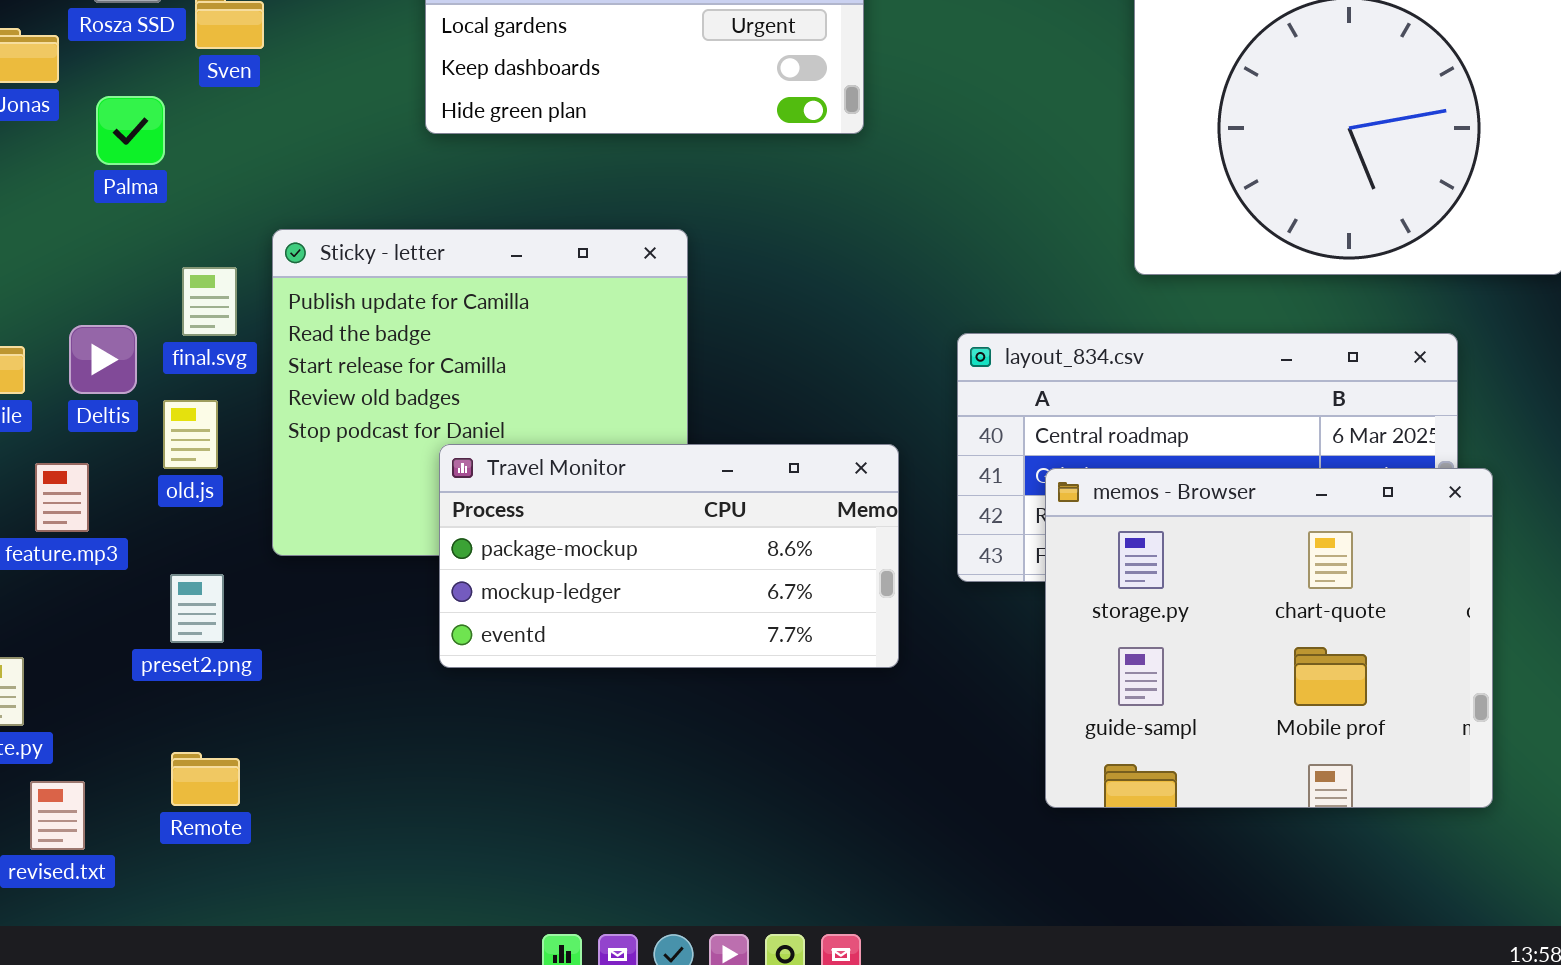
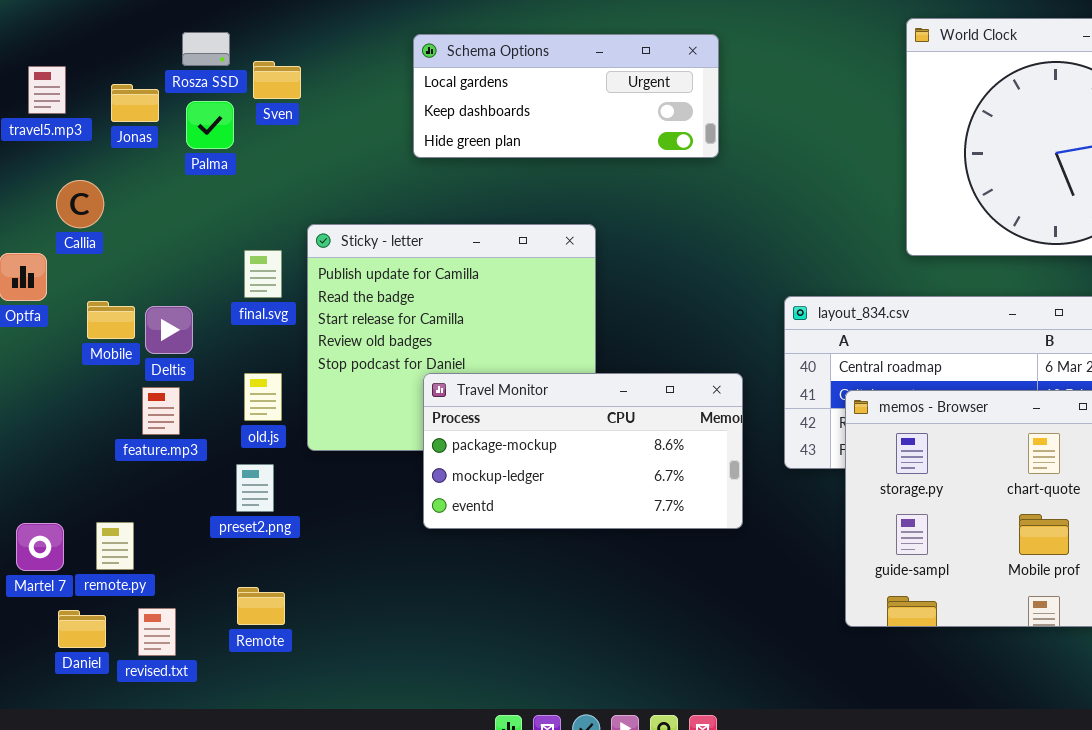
Palma: [96,96,165,165] -> [186,101,234,149], moved
Deltis: [69,325,137,394] -> [145,306,193,354], moved
old.js: [163,400,218,469] -> [244,373,282,421], moved

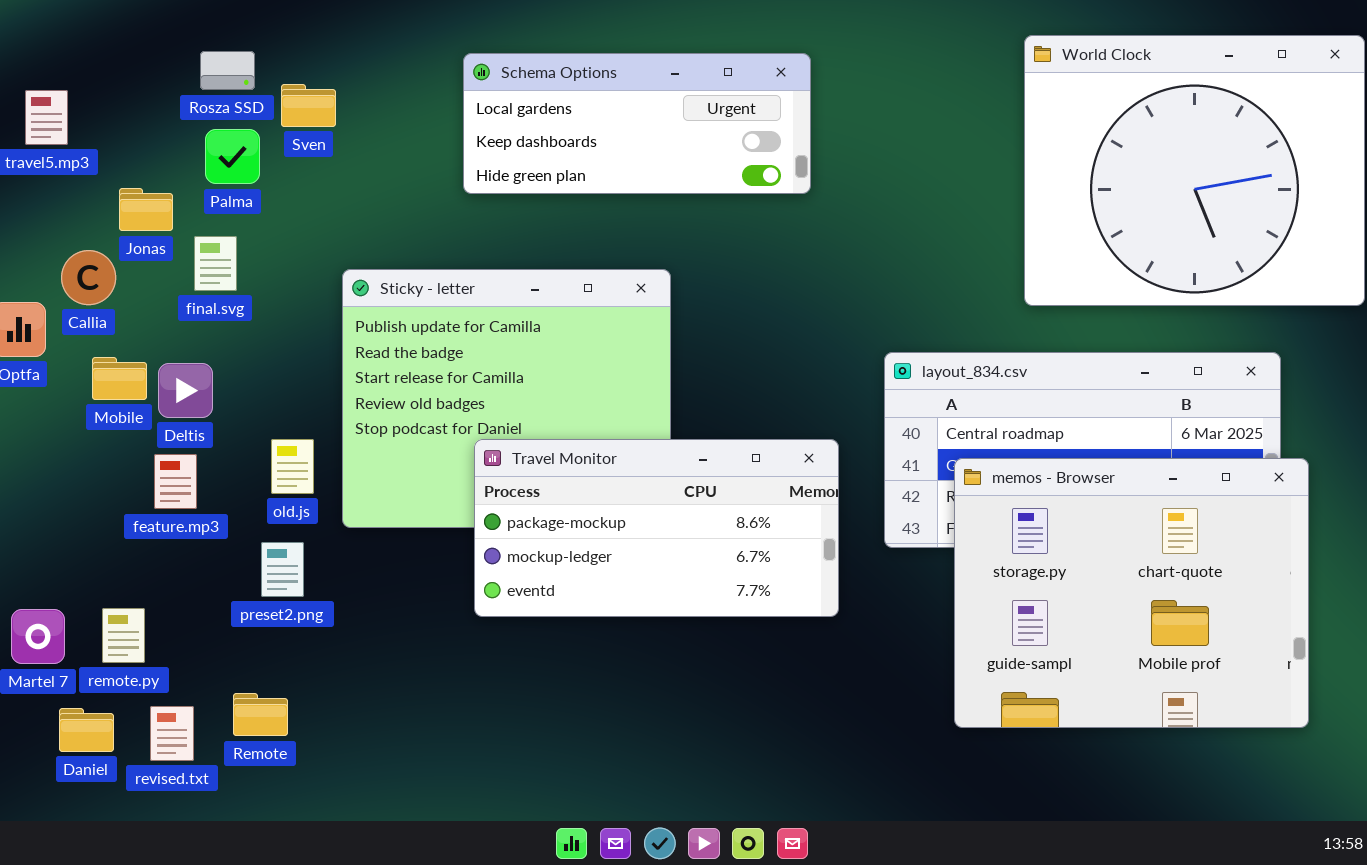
Jonas: [111,84,159,122] -> [119,188,173,231], moved
Callia: [56,180,104,228] -> [61,250,116,305], moved
final.svg: [244,250,282,298] -> [194,236,237,291], moved
Remote: [237,587,285,625] -> [233,693,288,736], moved

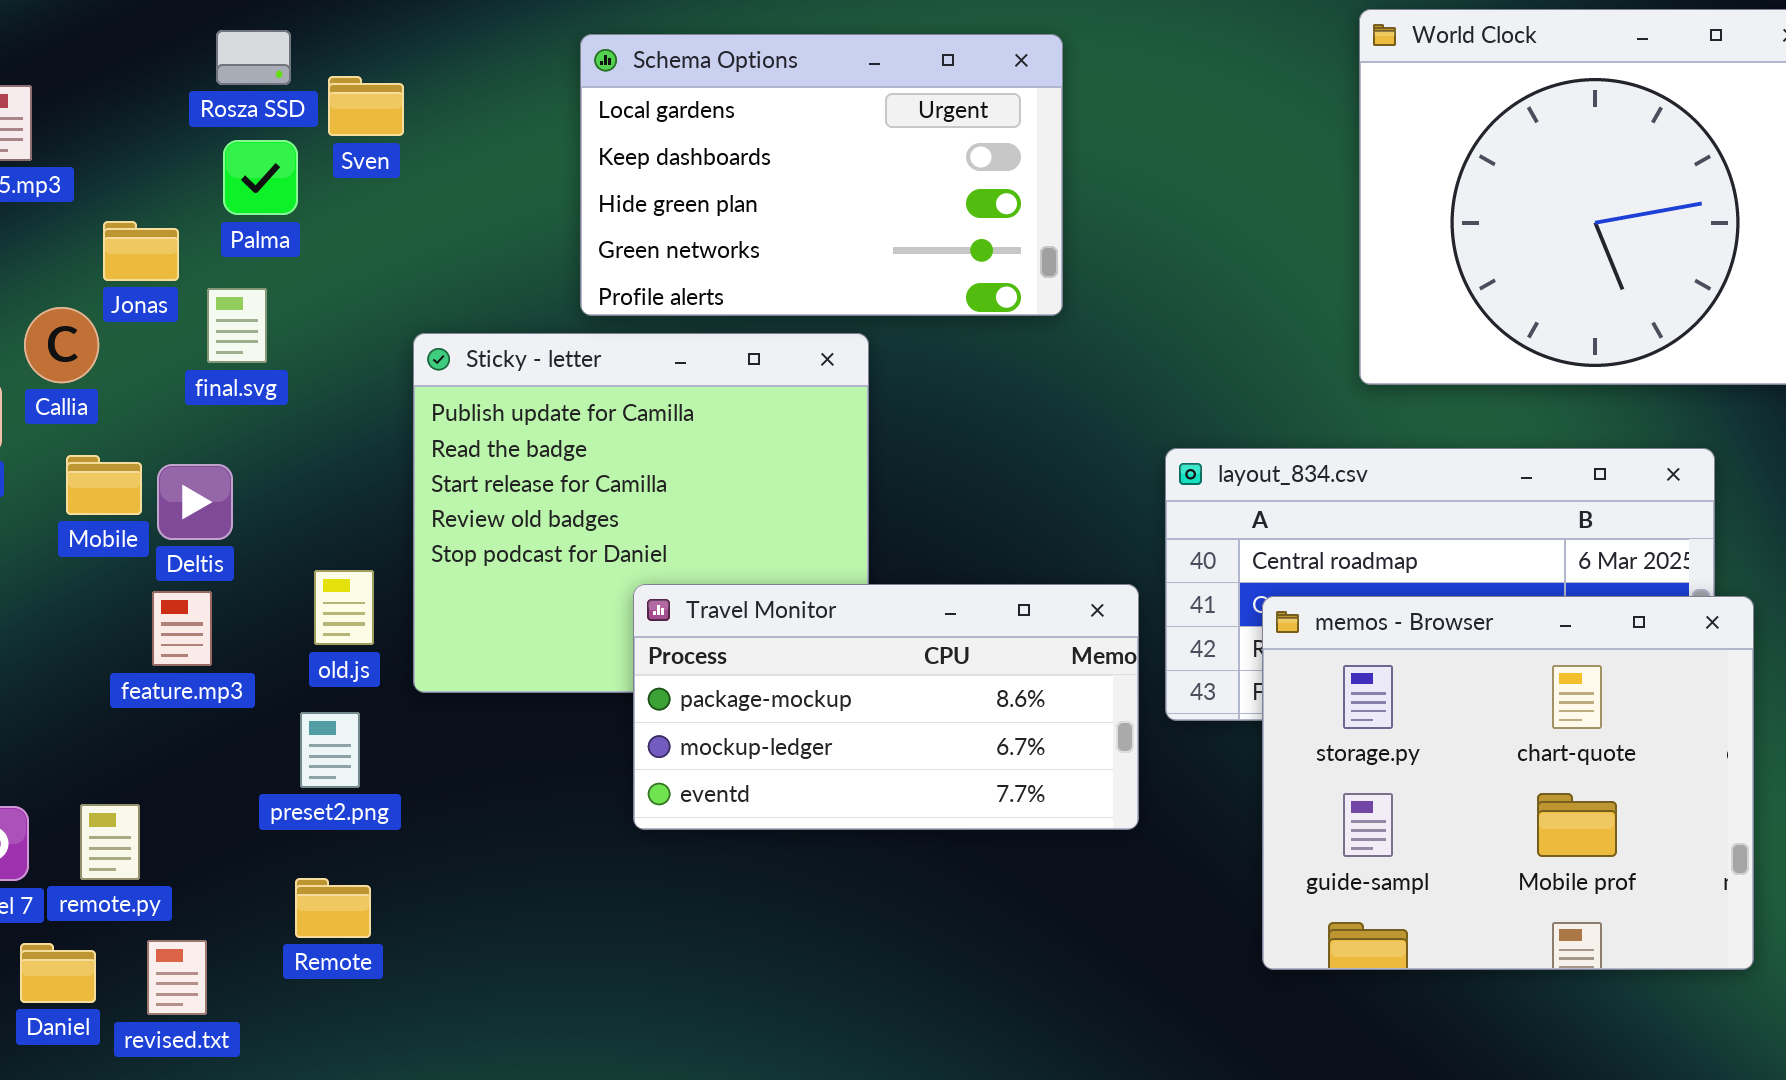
Schema Options: [463,53,811,194] -> [580,34,1063,316], resized
Travel Monitor: [474,439,839,617] -> [633,584,1139,830], moved
Remote: [233,693,288,736] -> [295,878,371,938], moved

